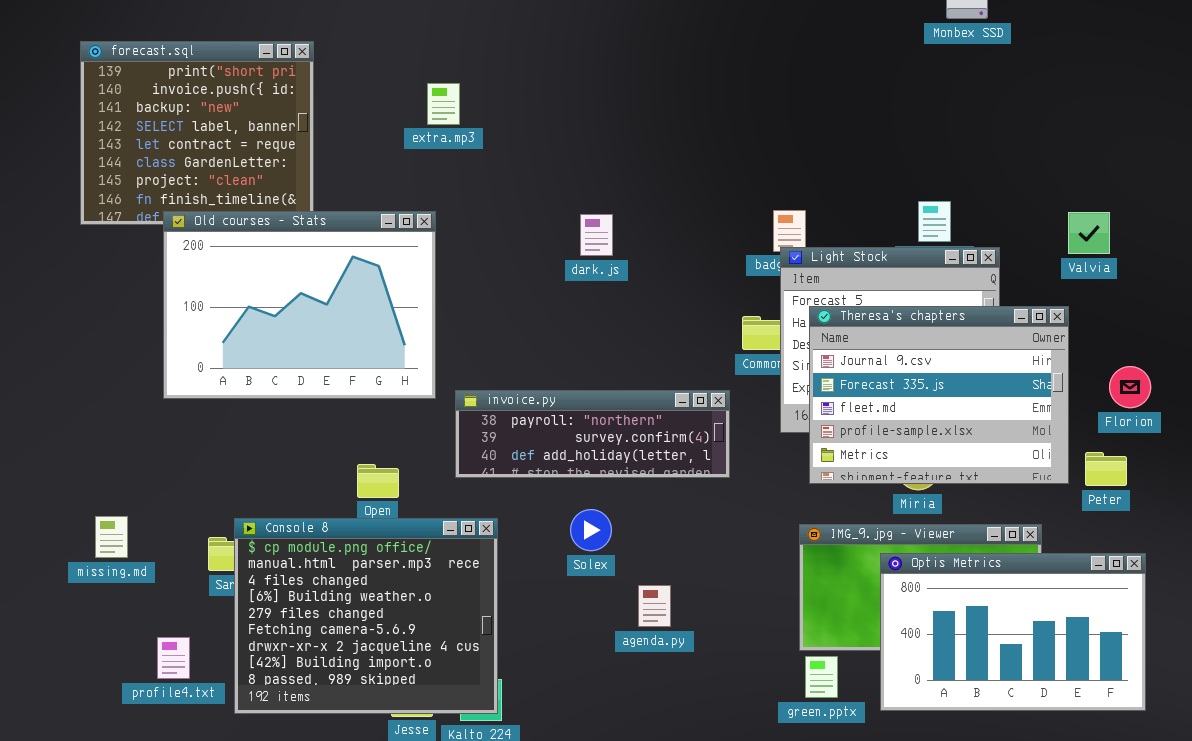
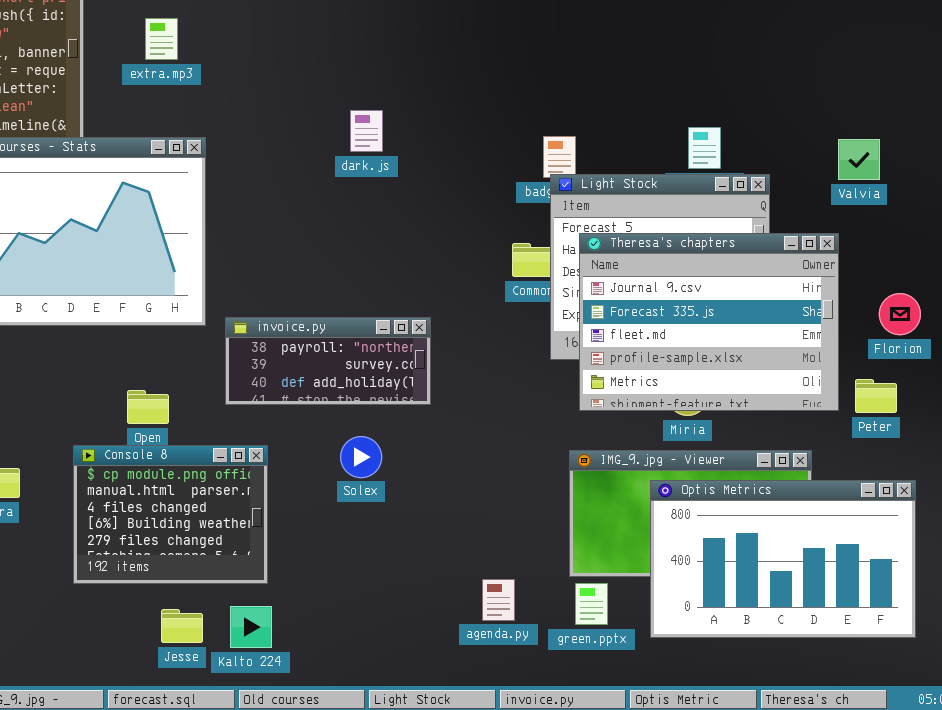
extra.mp3: [427,83,460,125] -> [145,18,178,60], moved
dark.js: [580,214,613,256] -> [350,110,383,152], moved
invoice.py: [455,390,730,478] -> [225,317,431,405], resized
Console 8: [234,518,498,714] -> [73,445,268,584], resized
agenda.py: [638,585,671,627] -> [482,579,515,621], moved

